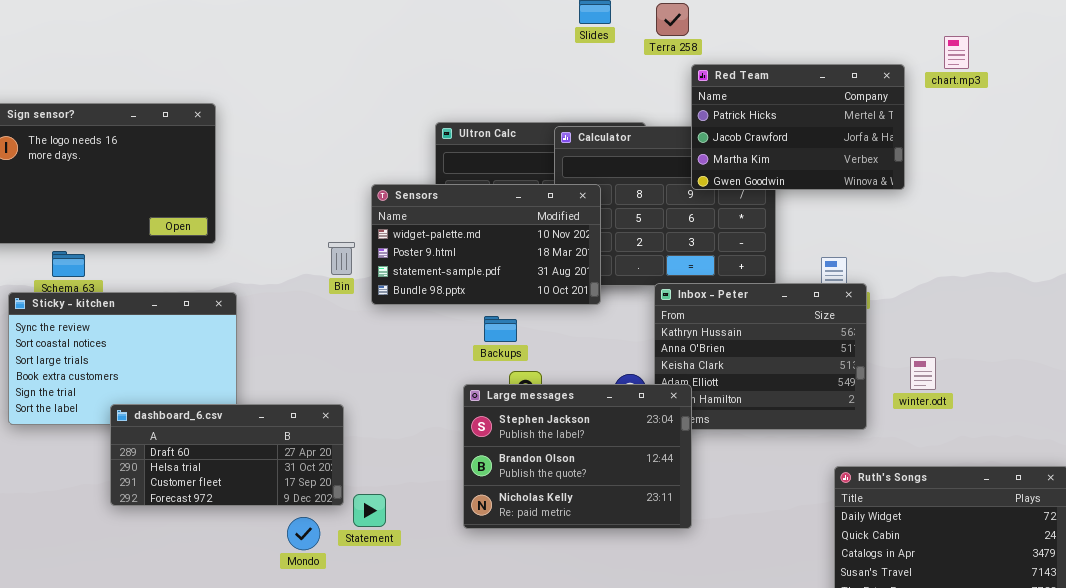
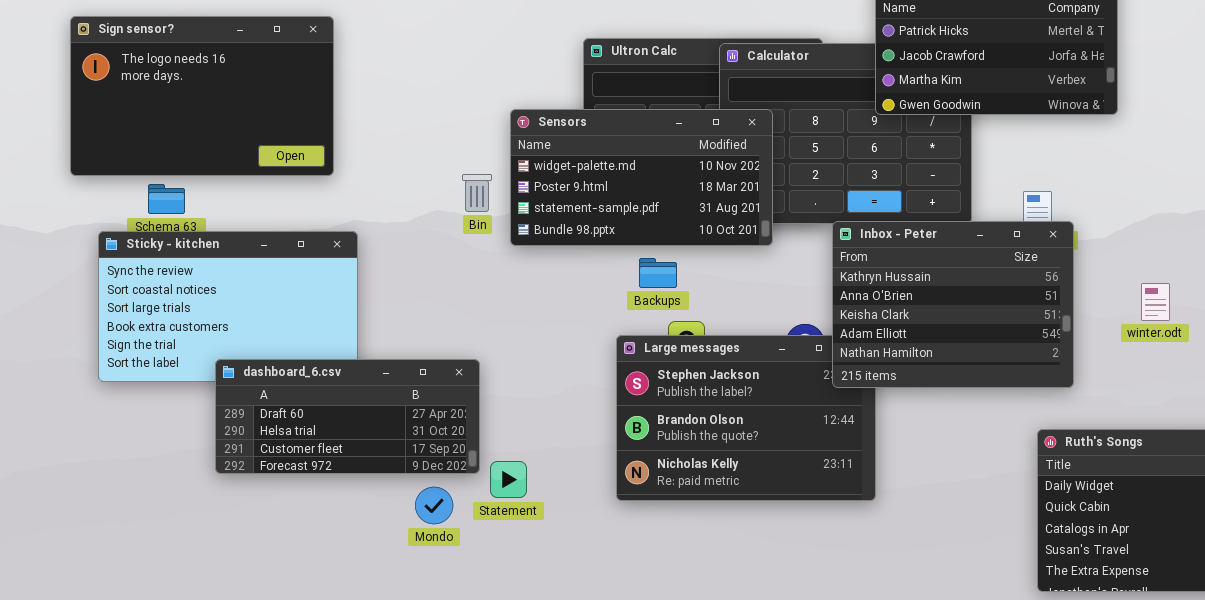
Inbox - Peter: [654,283,867,430] -> [832,221,1074,388], raised
winter.odt: [910,357,936,390] -> [1141,283,1170,321], moved

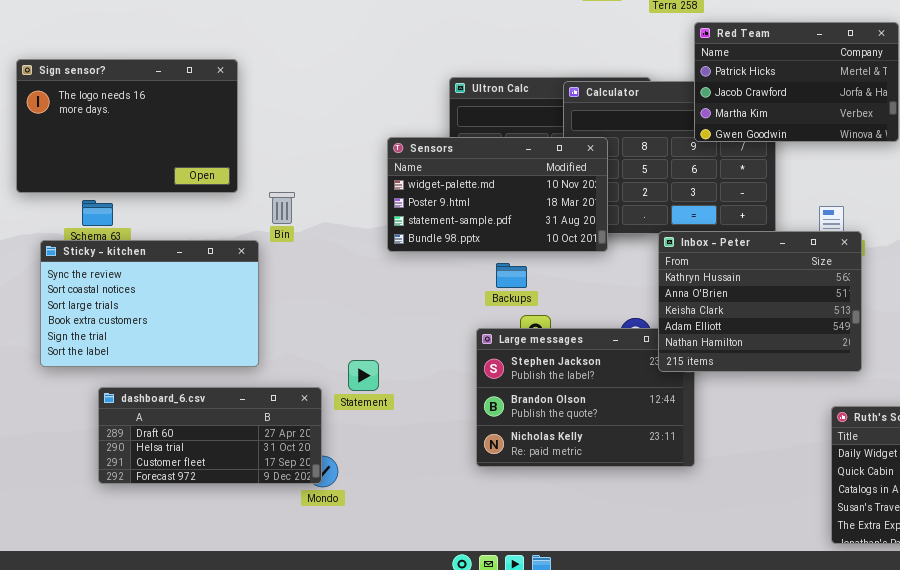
Bin: [462,174,492,212] -> [269,192,295,224], moved
dashboard_6.csv: [215,359,480,474] -> [98,387,322,484], moved
Statement: [490,461,527,498] -> [348,360,379,391], moved

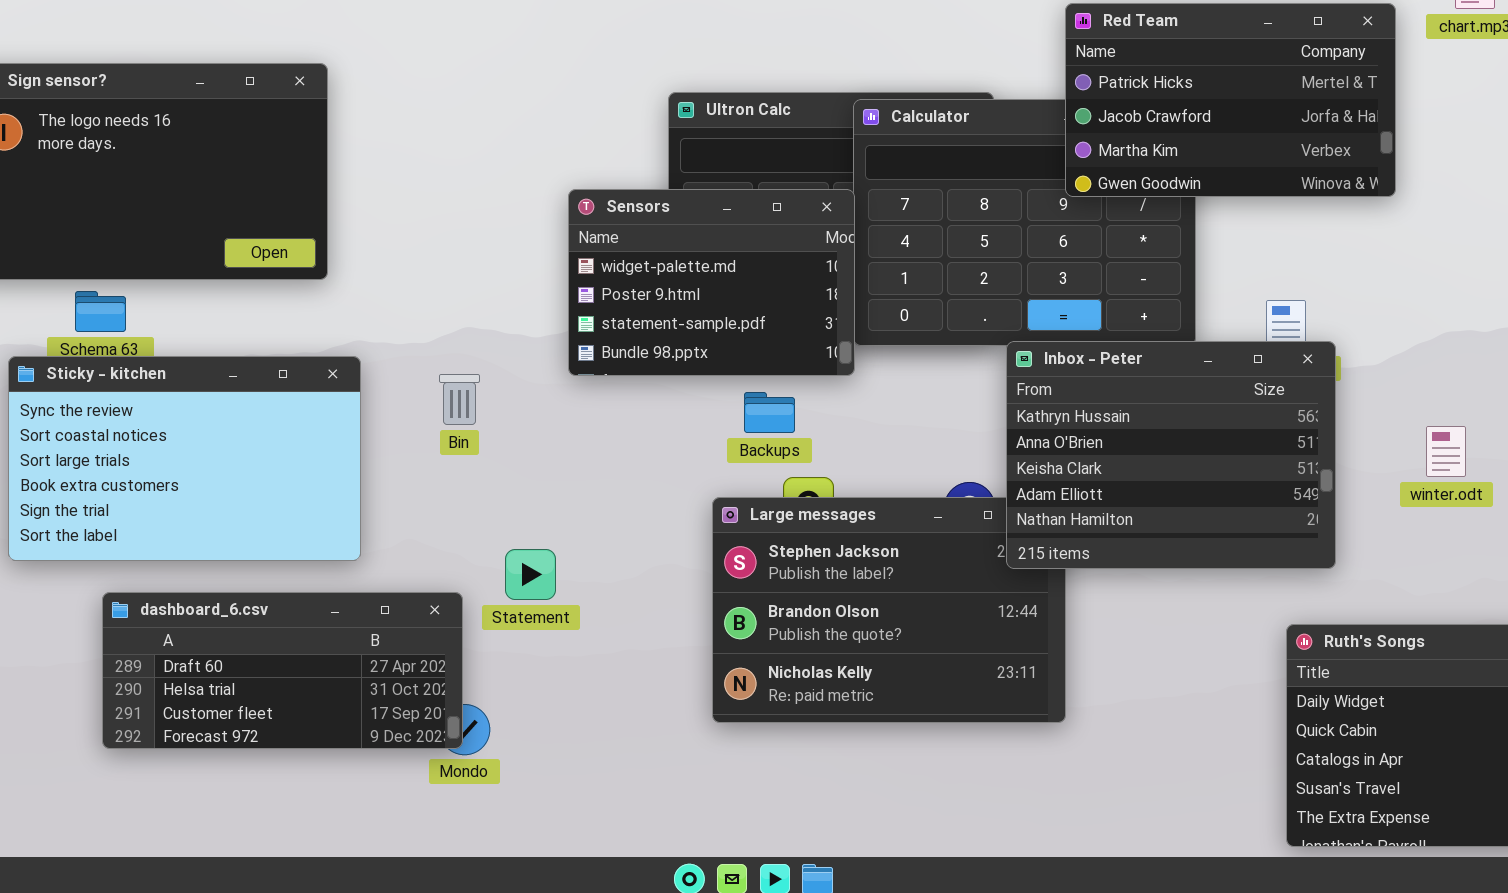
Sensors: [387,137,608,252] -> [568,189,855,376], resized
Bin: [269,192,295,224] -> [439,374,480,425], moved

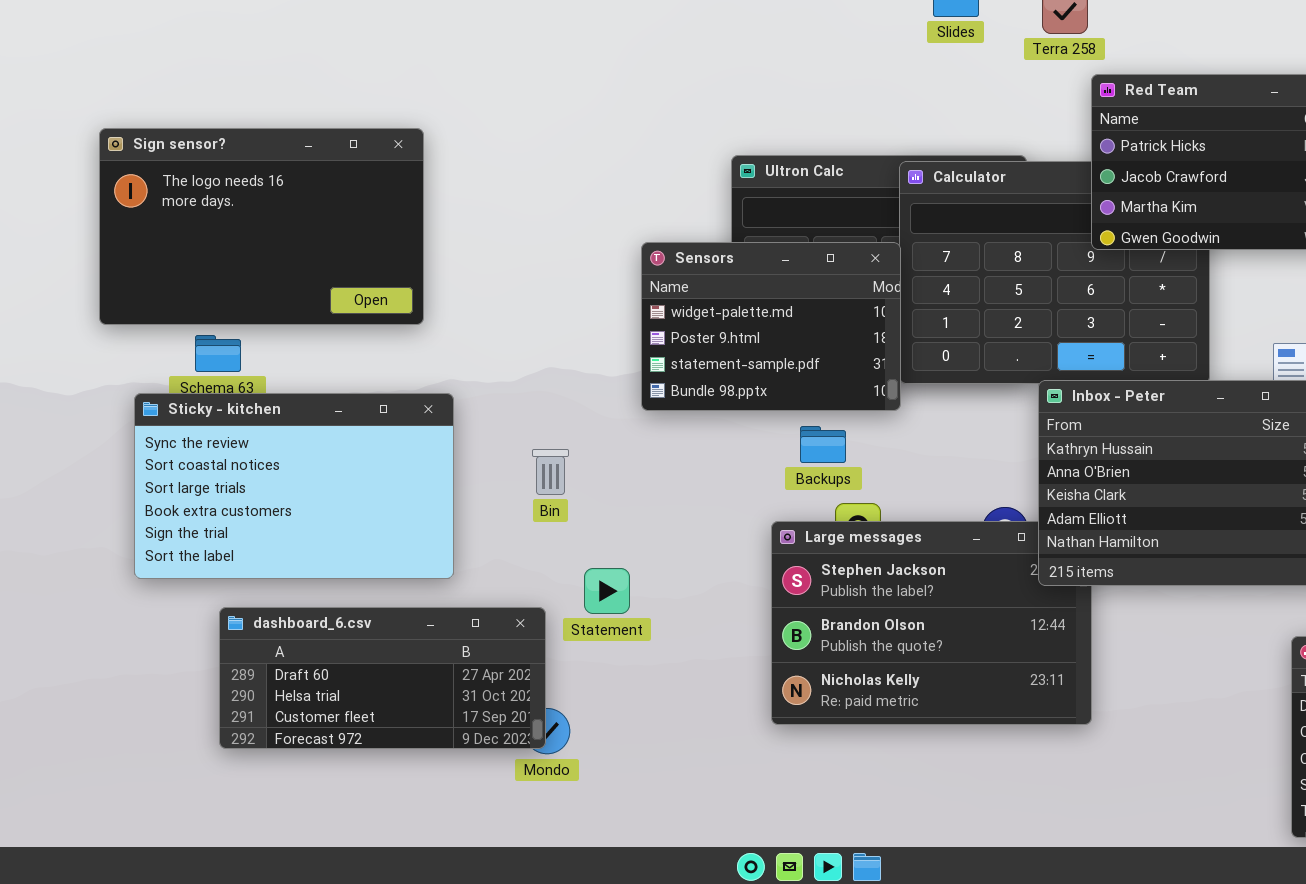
Bin: [439,374,480,425] -> [532,449,569,495], moved

